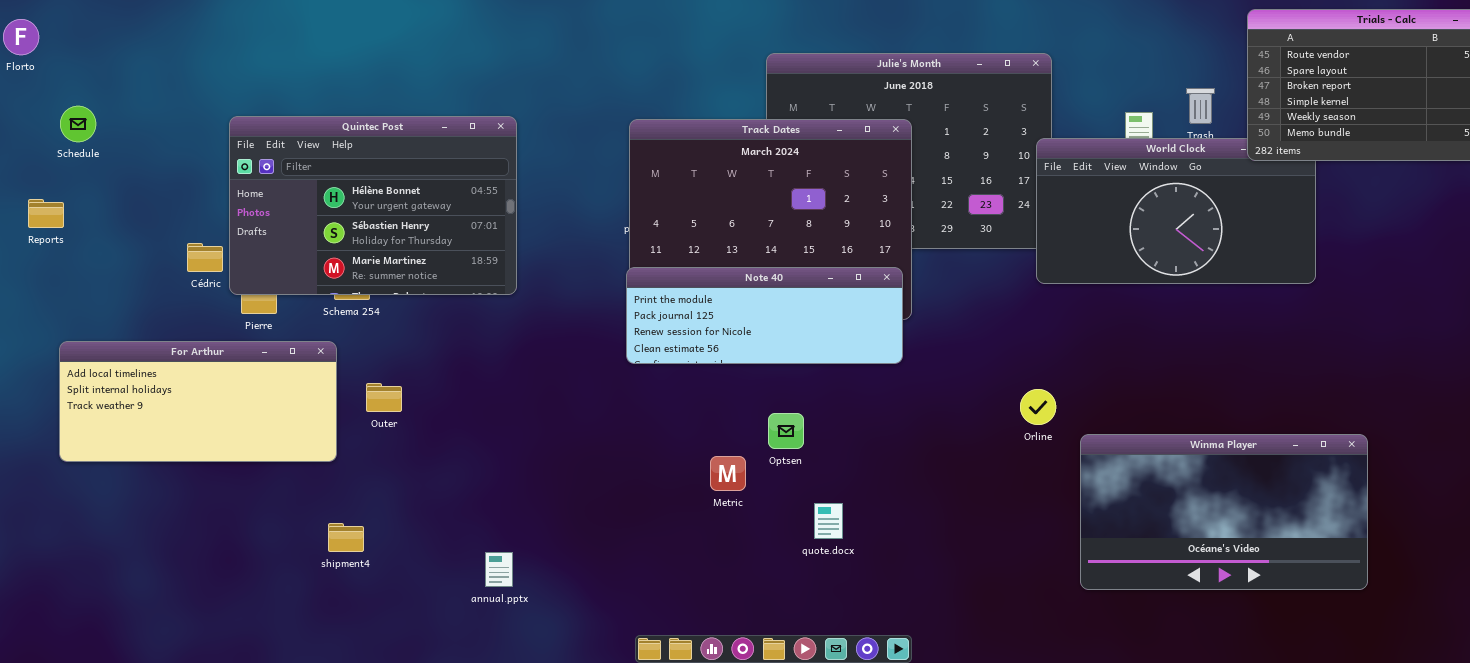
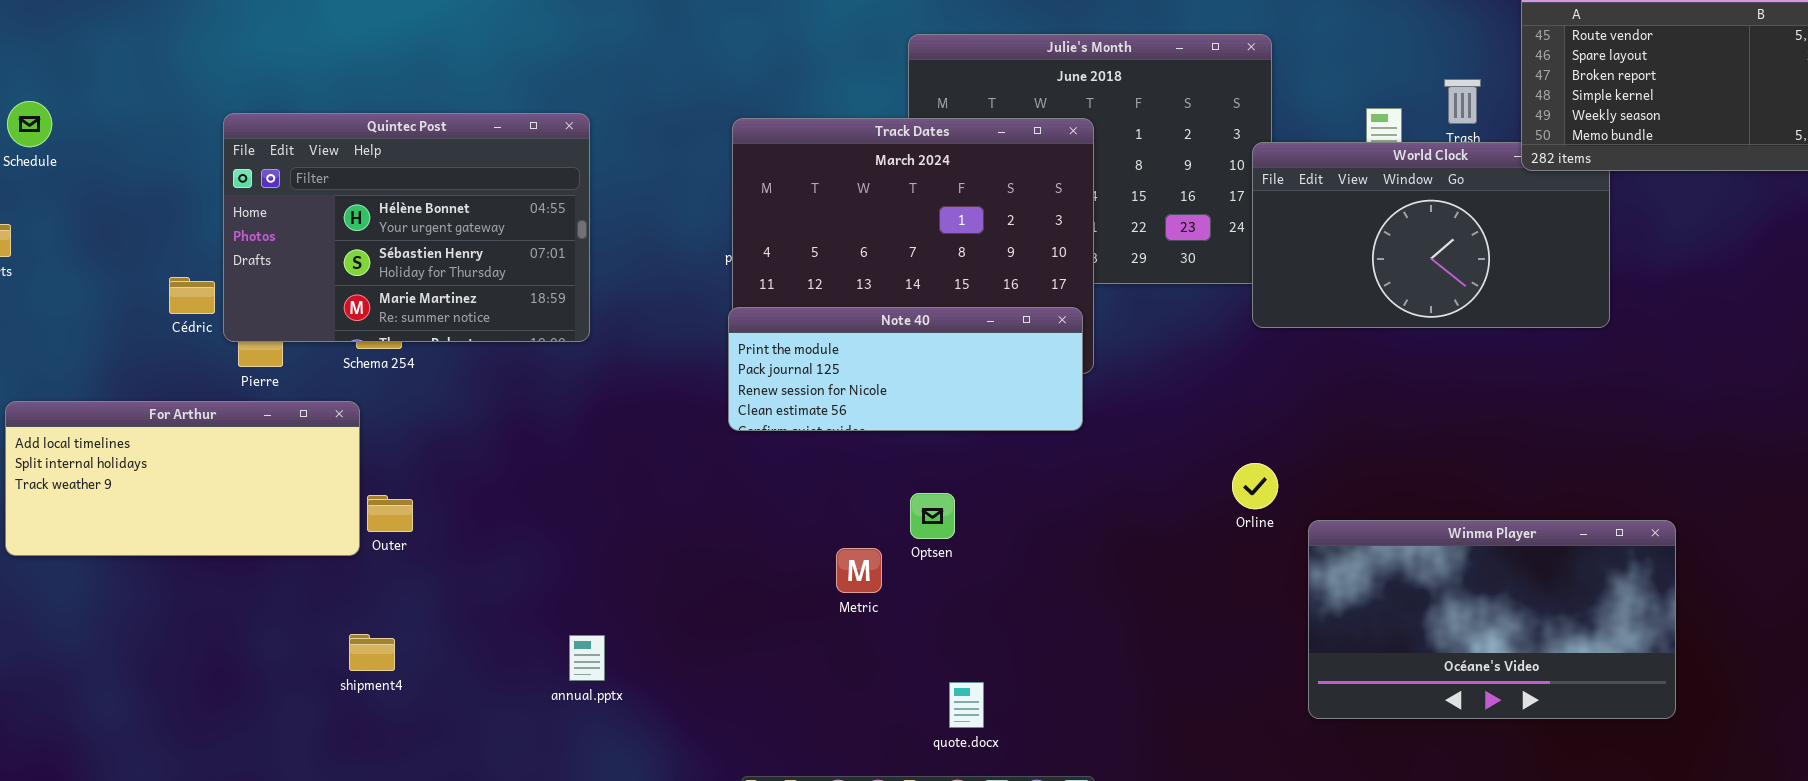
Outer: [366,383,402,412] -> [367,495,413,532], moved
quote.docx: [814,503,843,539] -> [949,682,984,728], moved
annual.pptx: [485,552,513,587] -> [569,635,605,681], moved

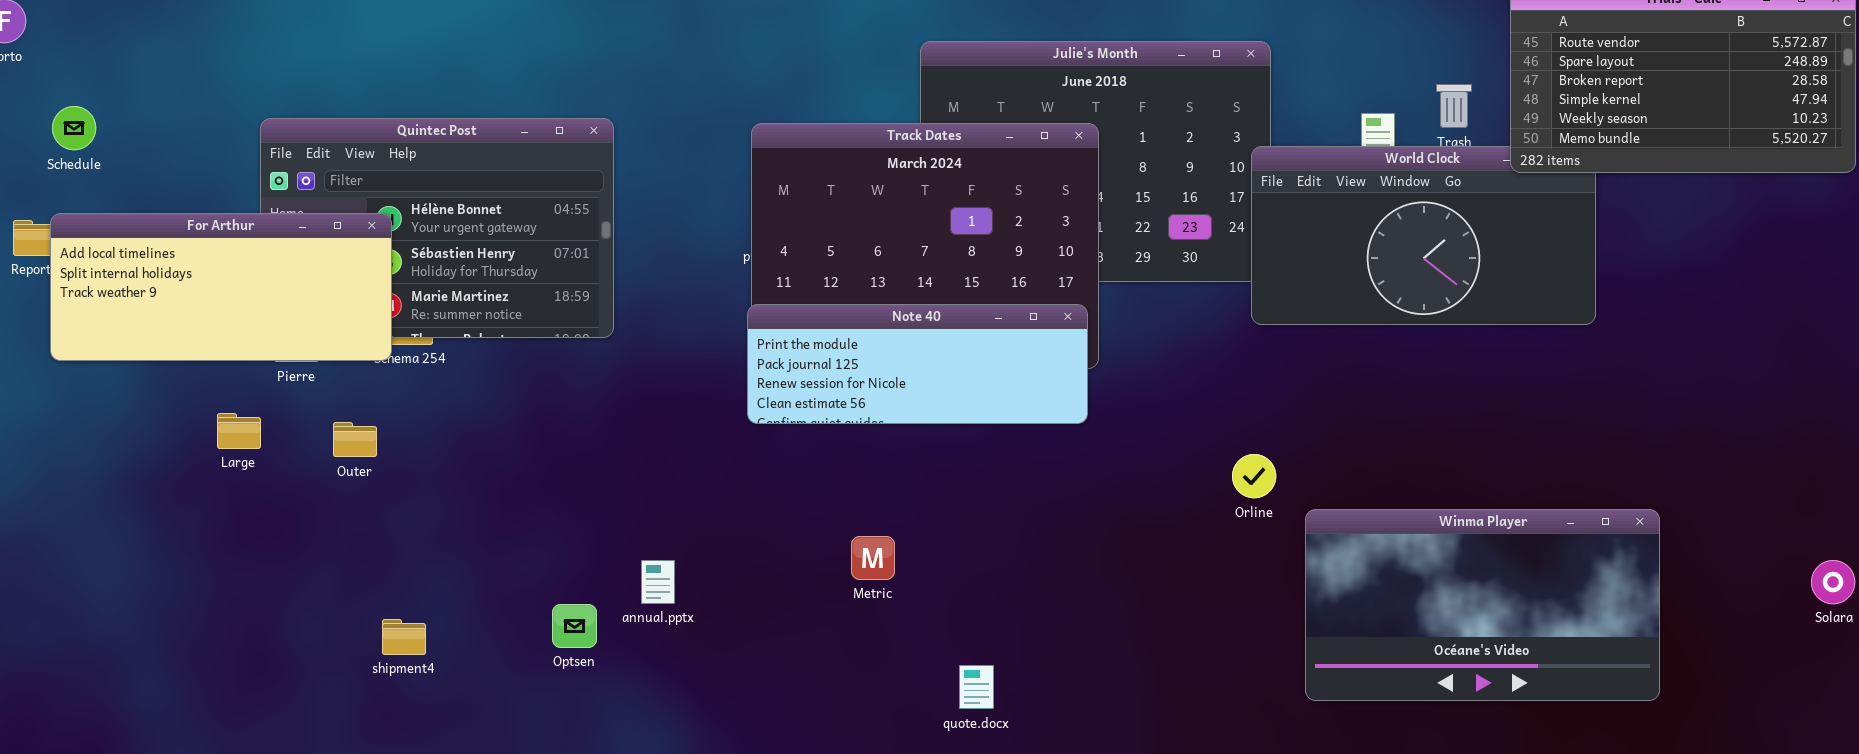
For Arthur: [5,401,360,556] -> [50,213,392,361], moved
Optsen: [910,493,955,539] -> [552,604,597,648], moved
Outer: [367,495,413,532] -> [333,422,377,457], moved
annual.pptx: [569,635,605,681] -> [641,560,675,604], moved

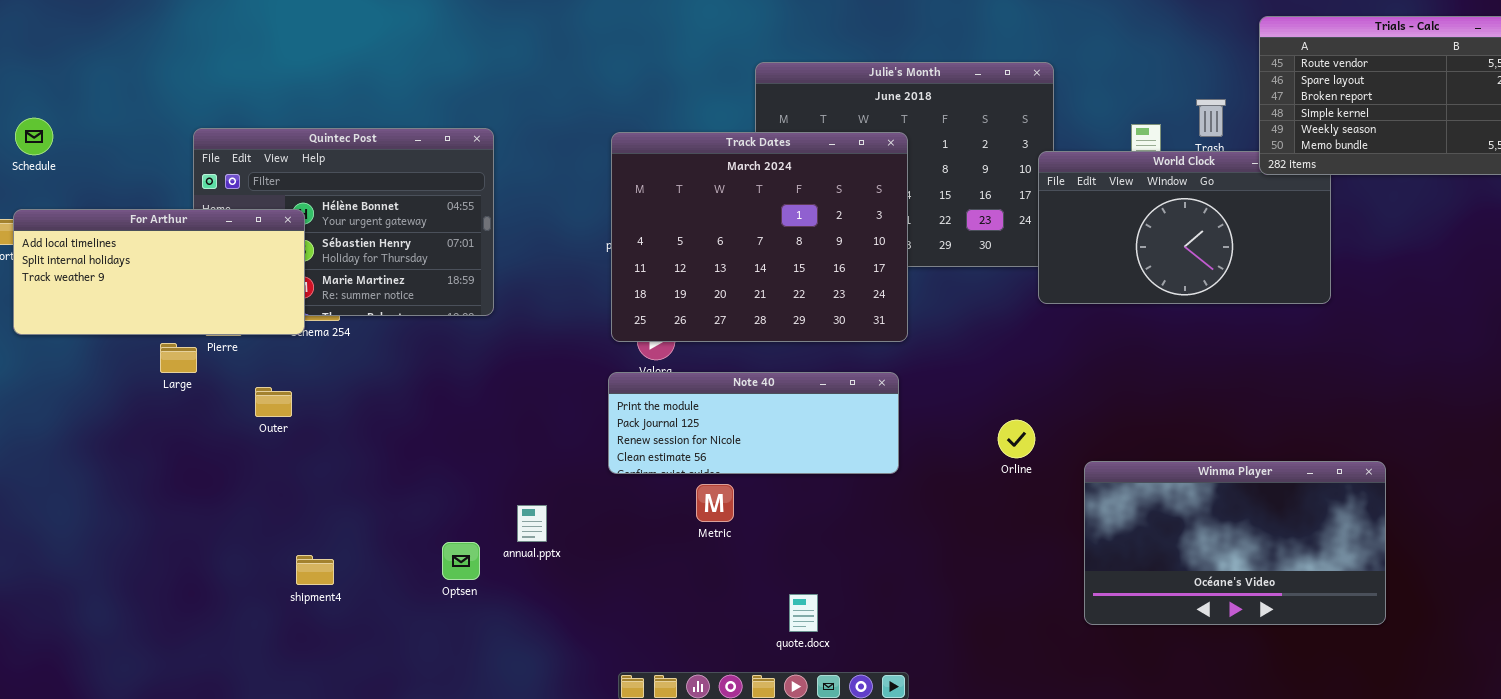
Note 40: [747,304,1088,424] -> [608,372,899,474], moved
Large: [217,413,261,449] -> [160,343,197,373], moved
Orline: [1232,454,1276,498] -> [998,420,1035,458], moved

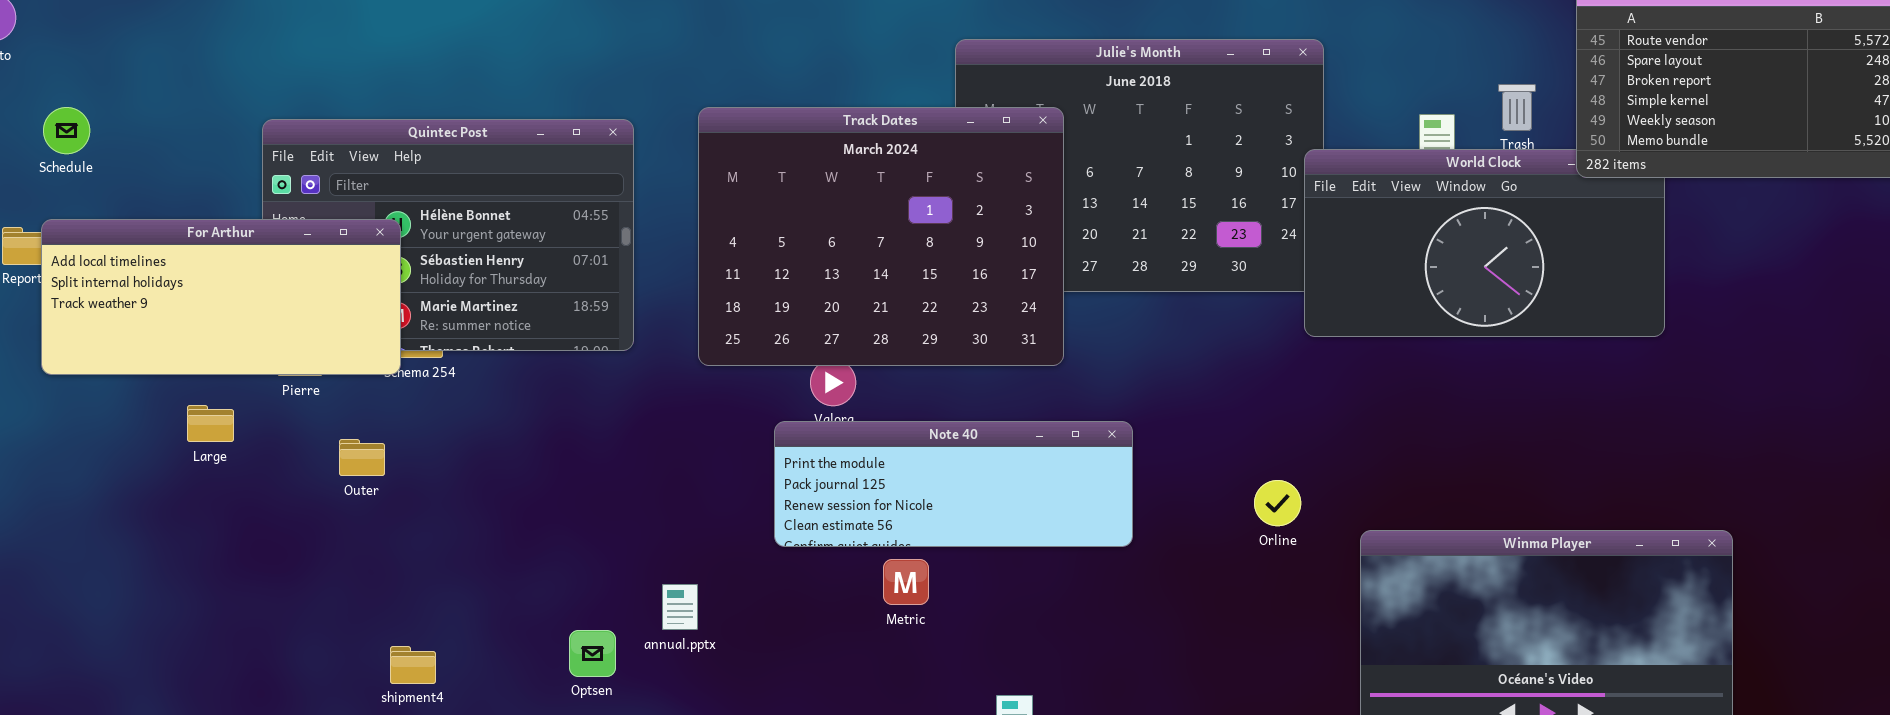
Track Dates: [611,132,908,342] -> [698,107,1064,366], moved
Large: [160,343,197,373] -> [187,405,234,442], moved

